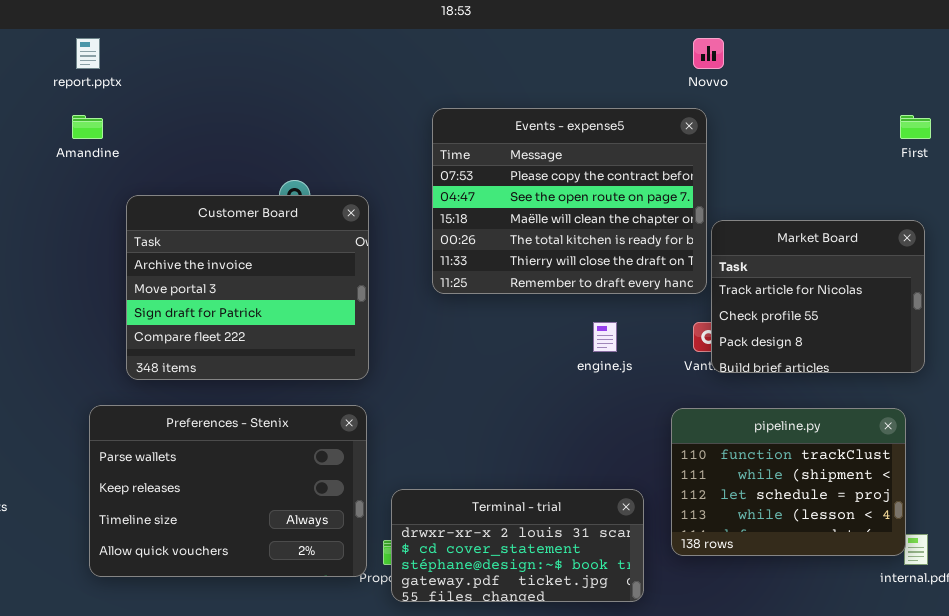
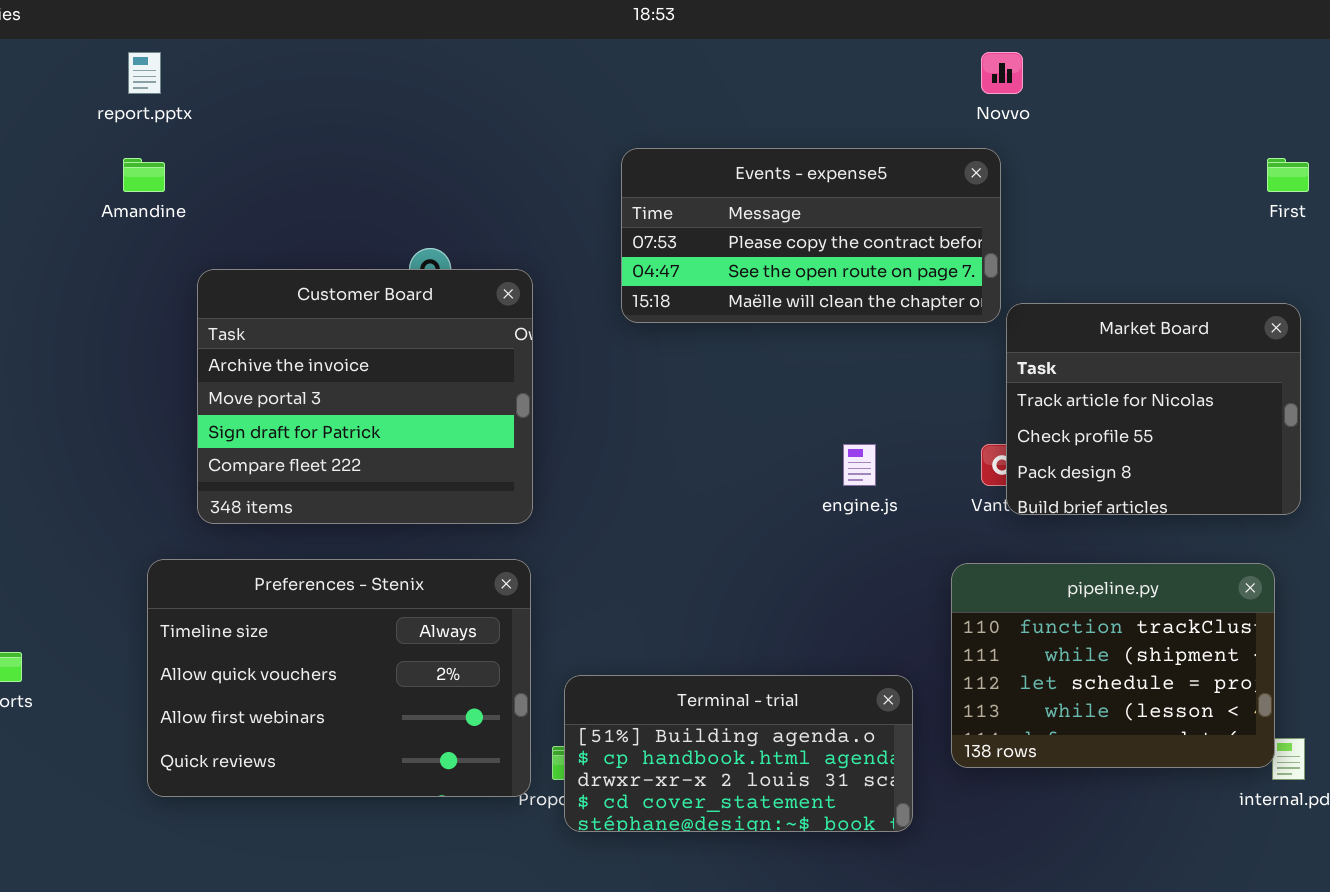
Events - expense5: [432,108,707,294] -> [621,148,1001,323], resized
Preferences - Stenix: [89,405,367,577] -> [147,559,531,797], scrolled down 2 rows
Terminal - trial: [391,489,644,602] -> [564,675,913,832], scrolled up 2 rows

